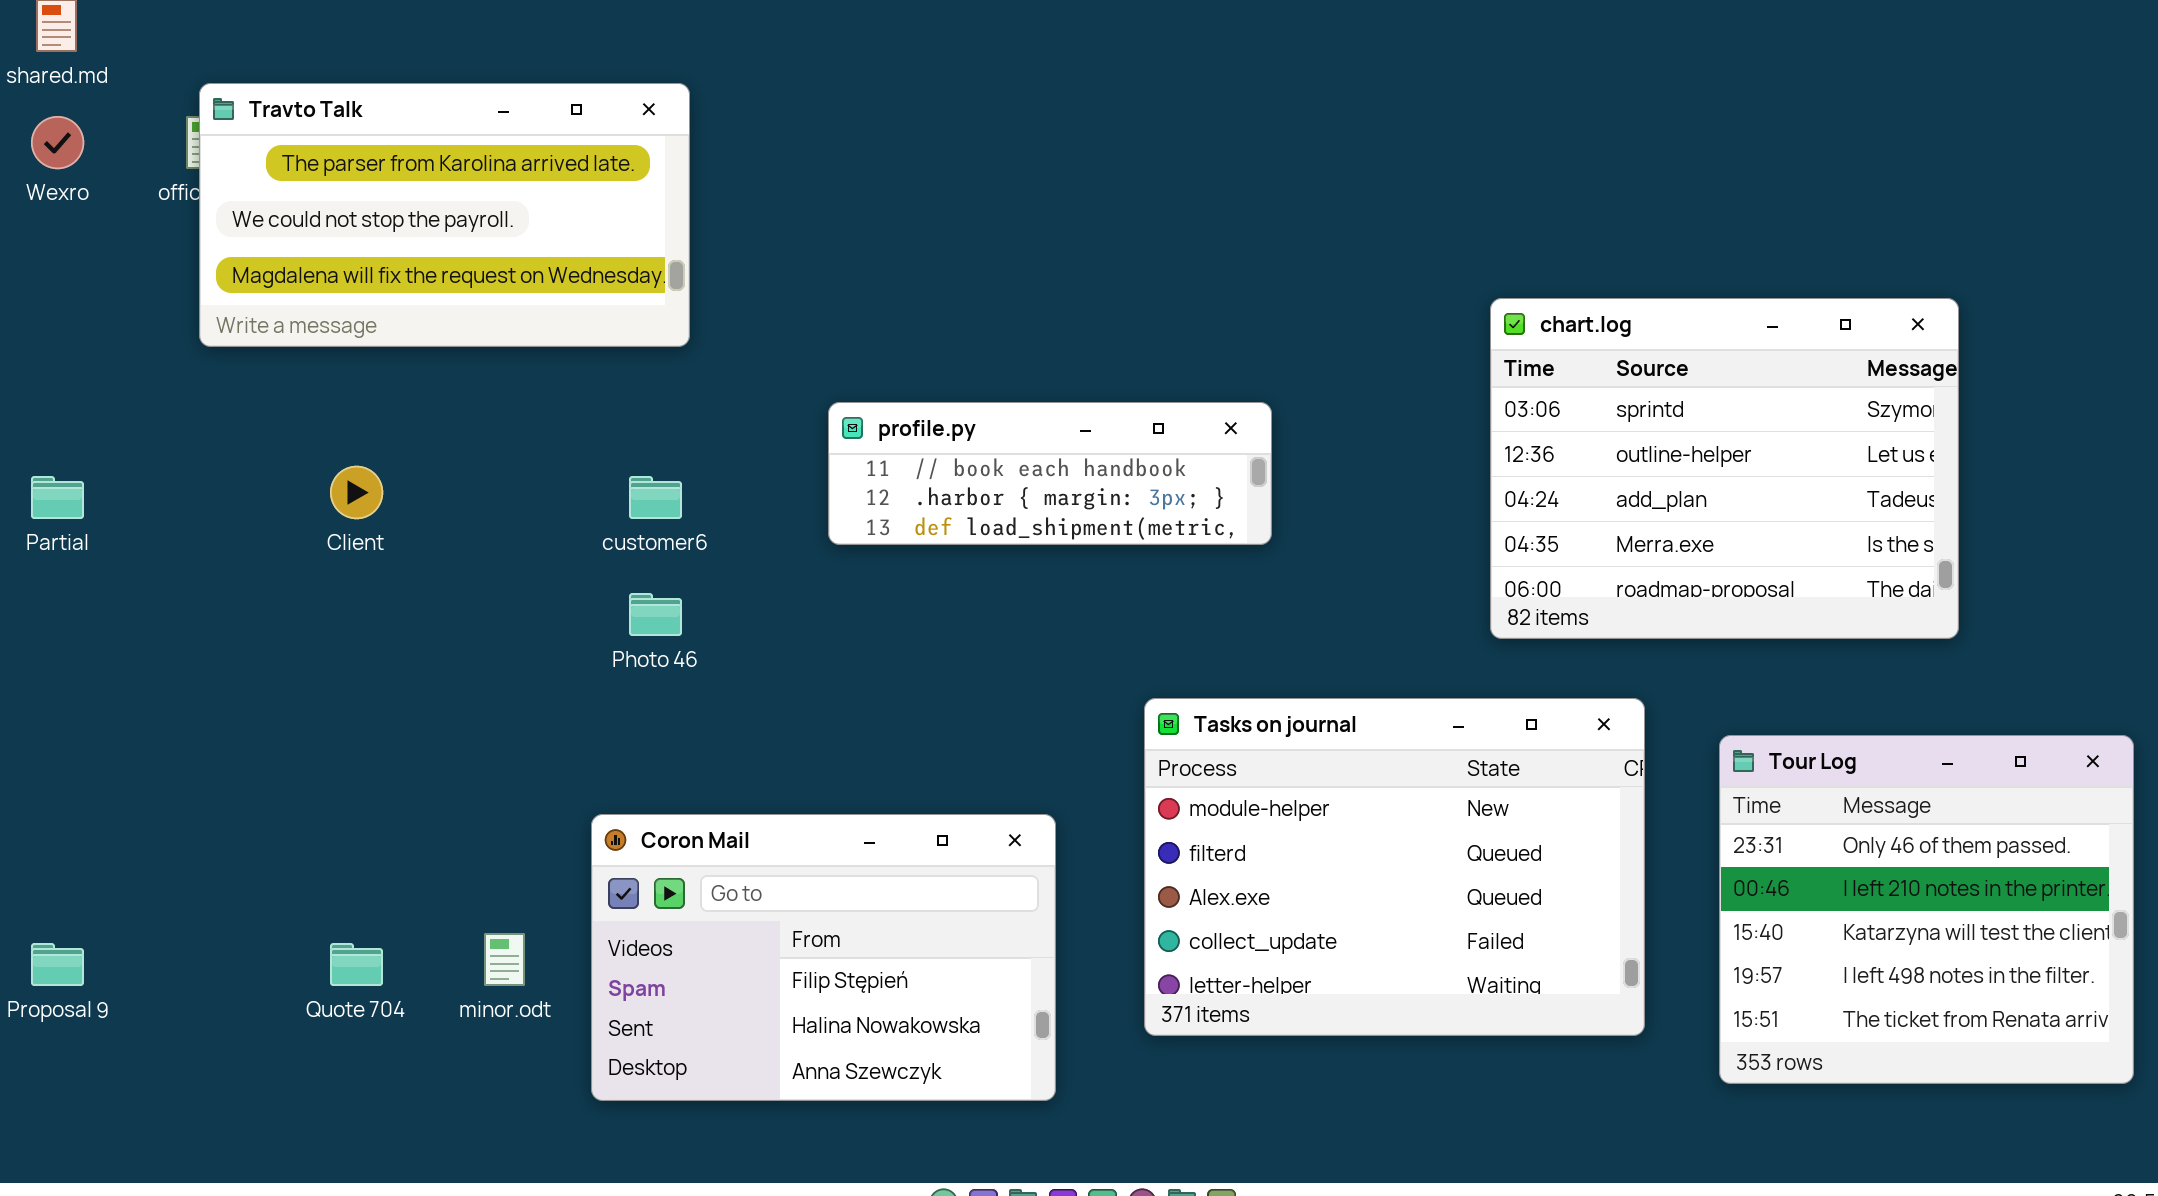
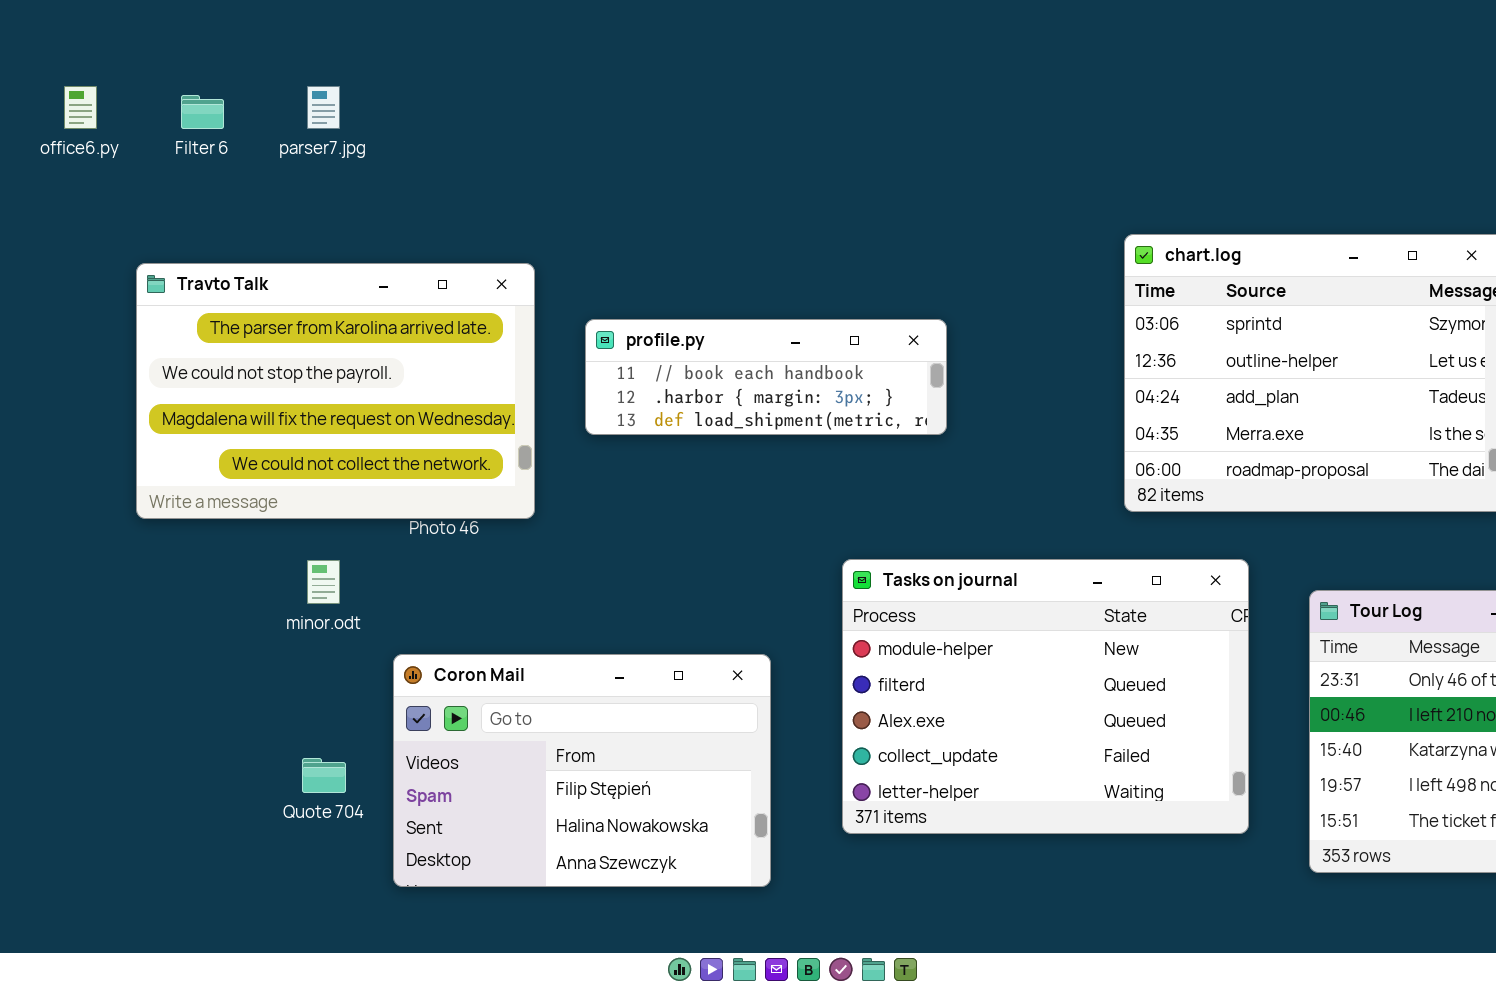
Travto Talk: [199,83,690,347] -> [136,263,535,519], moved, resized
minor.odt: [484,933,525,986] -> [307,560,340,604], moved
Quote 704: [330,943,383,986] -> [302,758,346,793], moved

